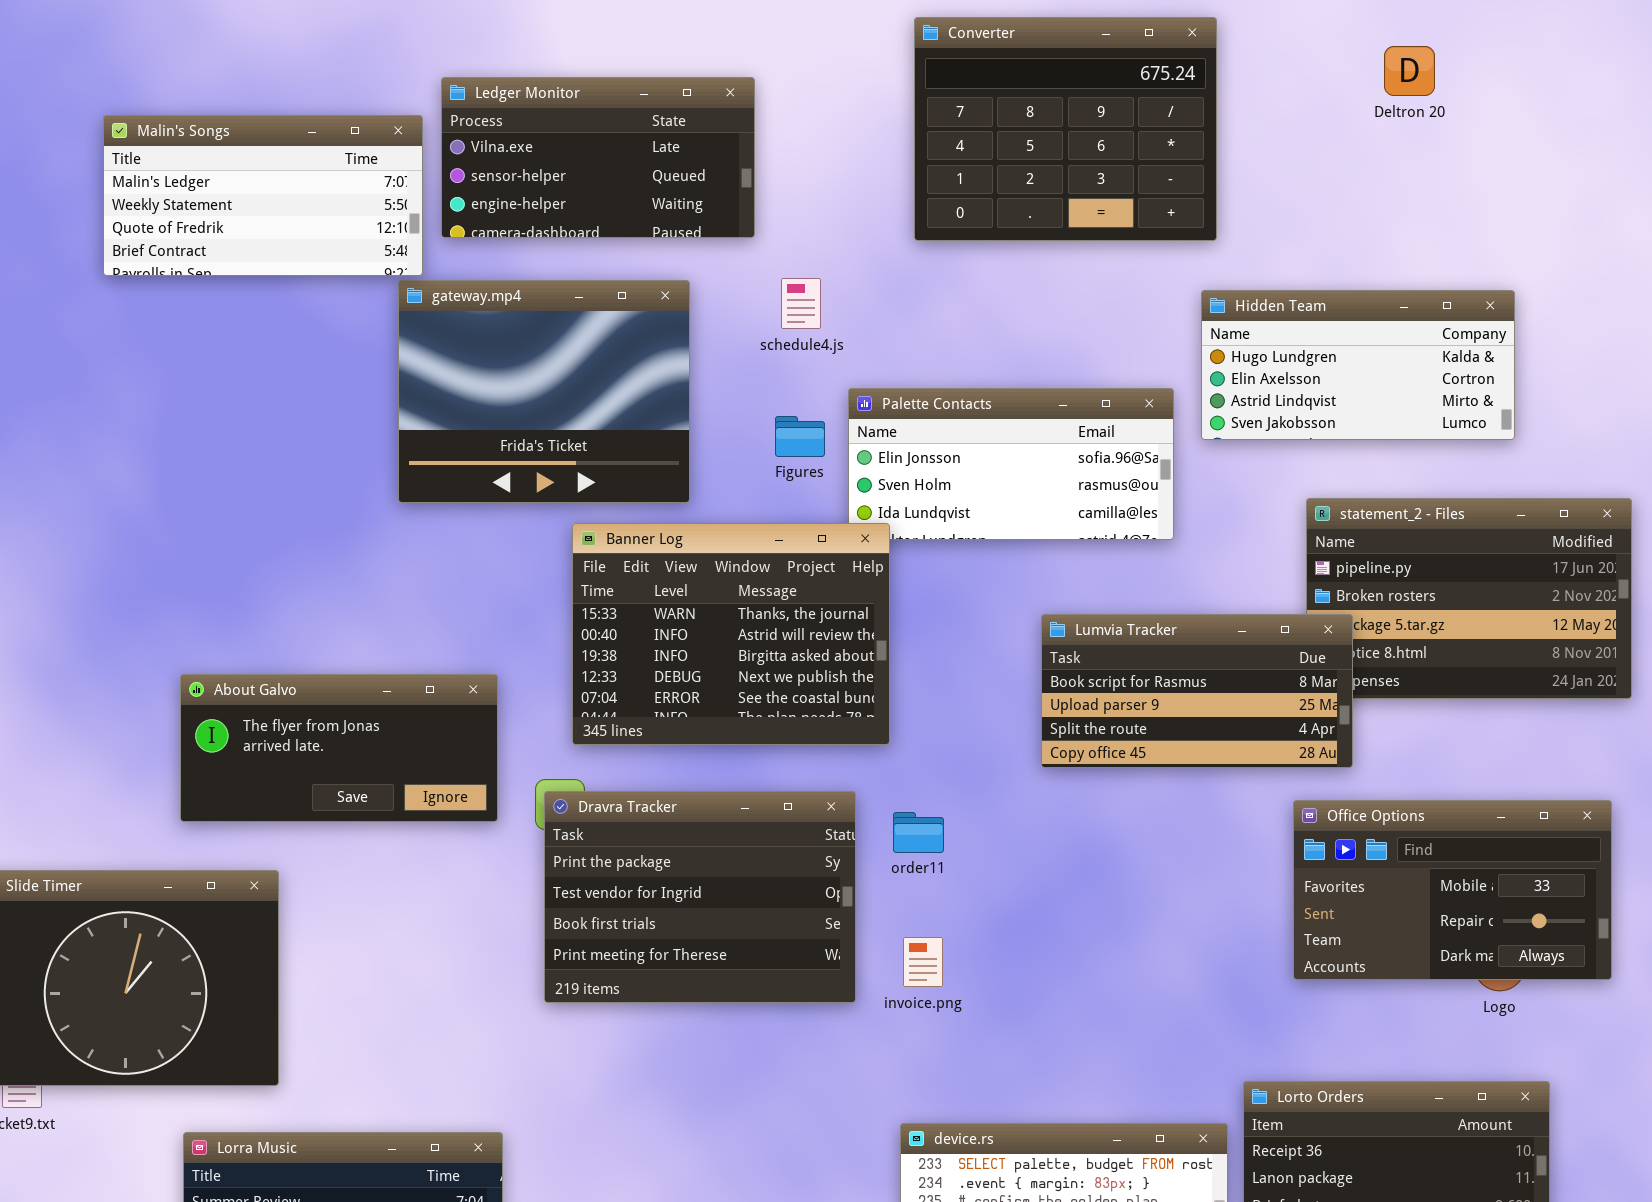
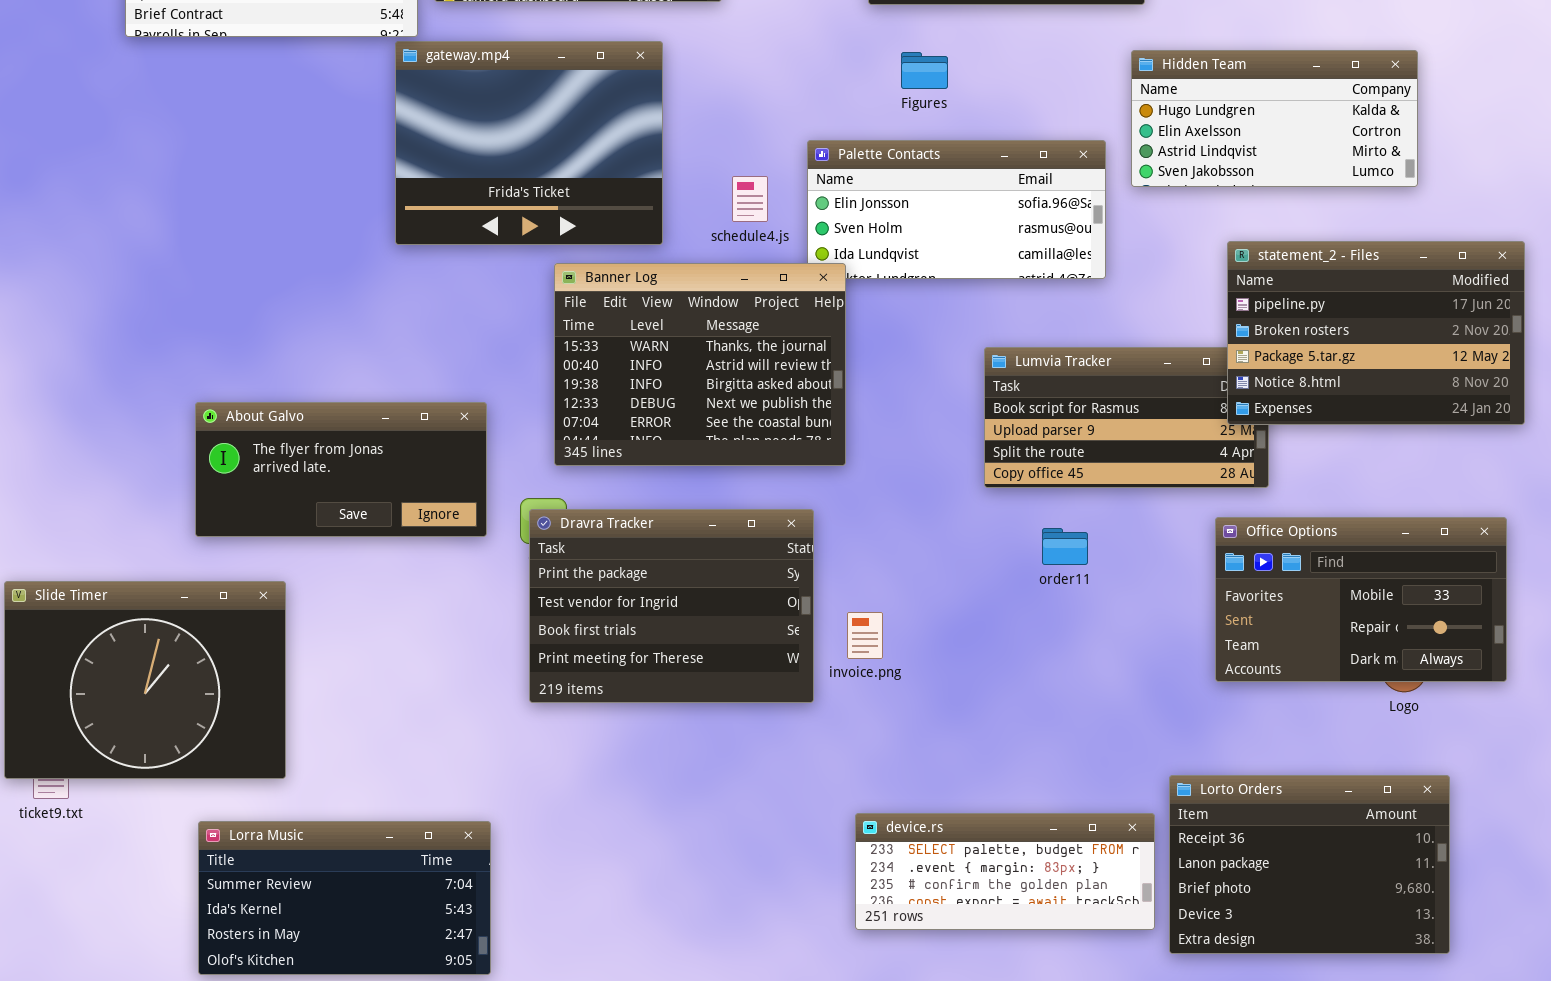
schedule4.js: [781,278,821,329] -> [732,176,768,222], moved
Figures: [775,416,825,457] -> [901,52,948,89], moved
statement_2 - Files: [1306,498,1632,699] -> [1227,241,1525,425], raised
order11: [893,812,944,853] -> [1042,528,1088,565], moved
invoice.png: [903,937,943,987] -> [847,612,883,659], moved

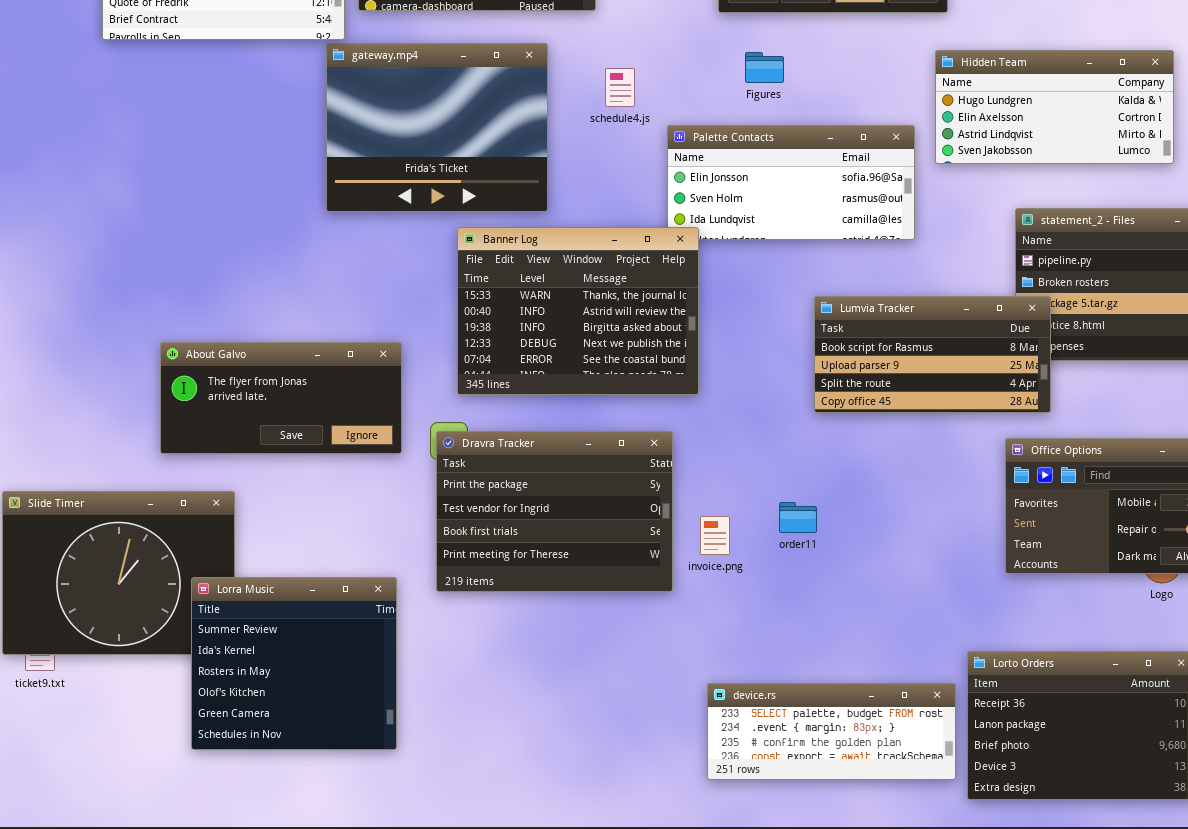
schedule4.js: [732,176,768,222] -> [605,68,635,107], moved
Lumvia Tracker: [984,347,1269,488] -> [814,296,1051,413], raised
order11: [1042,528,1088,565] -> [779,502,817,533], moved
Lorra Music: [198,821,491,975] -> [191,577,397,750], moved, resized

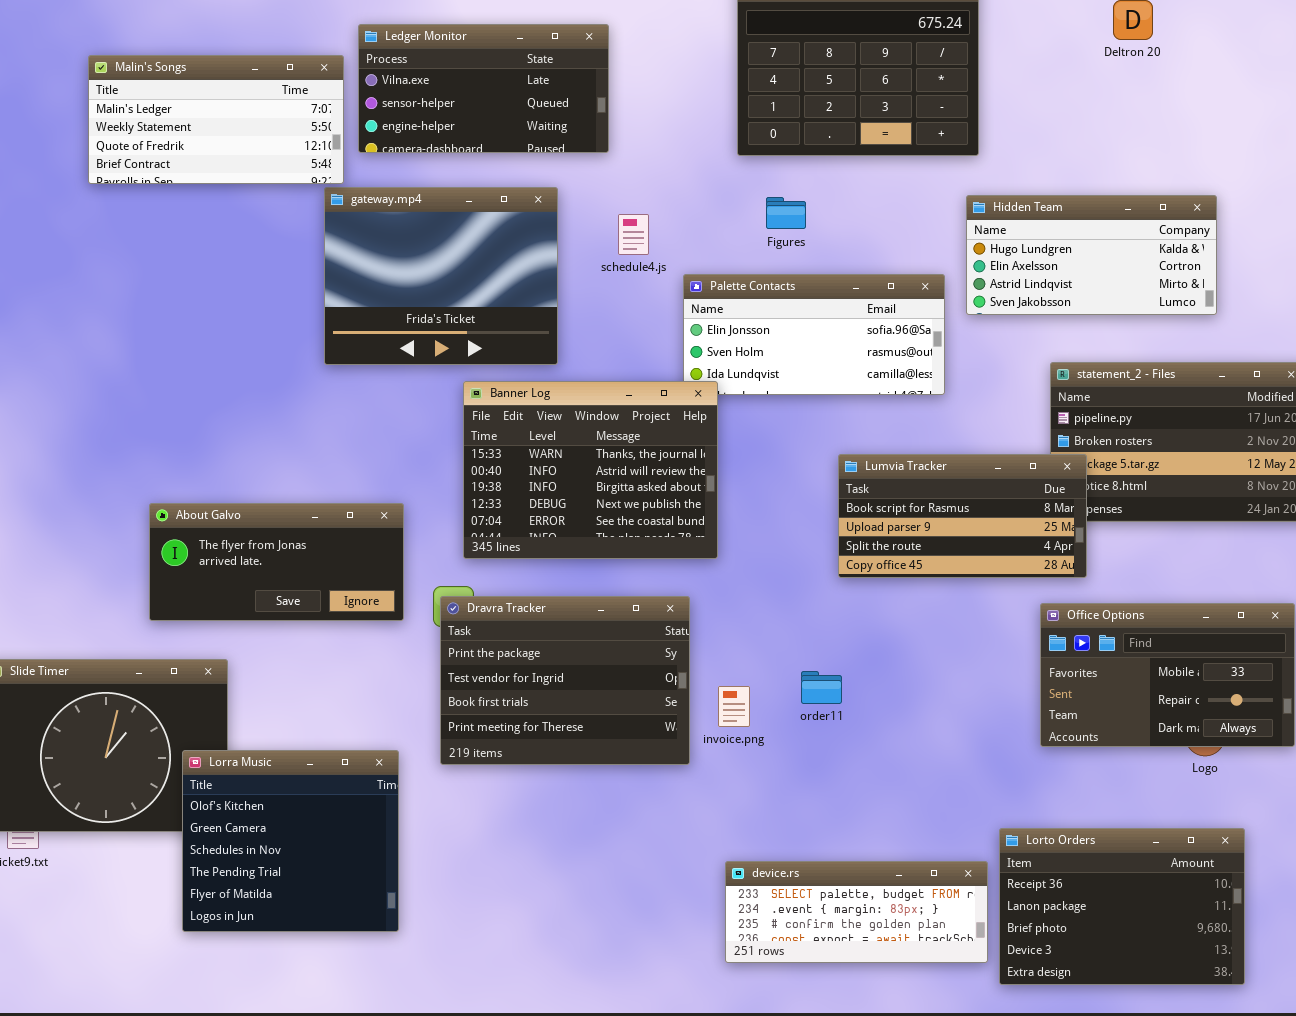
Lorra Music: [191,577,397,750] -> [182,750,399,932], scrolled down 3 rows

